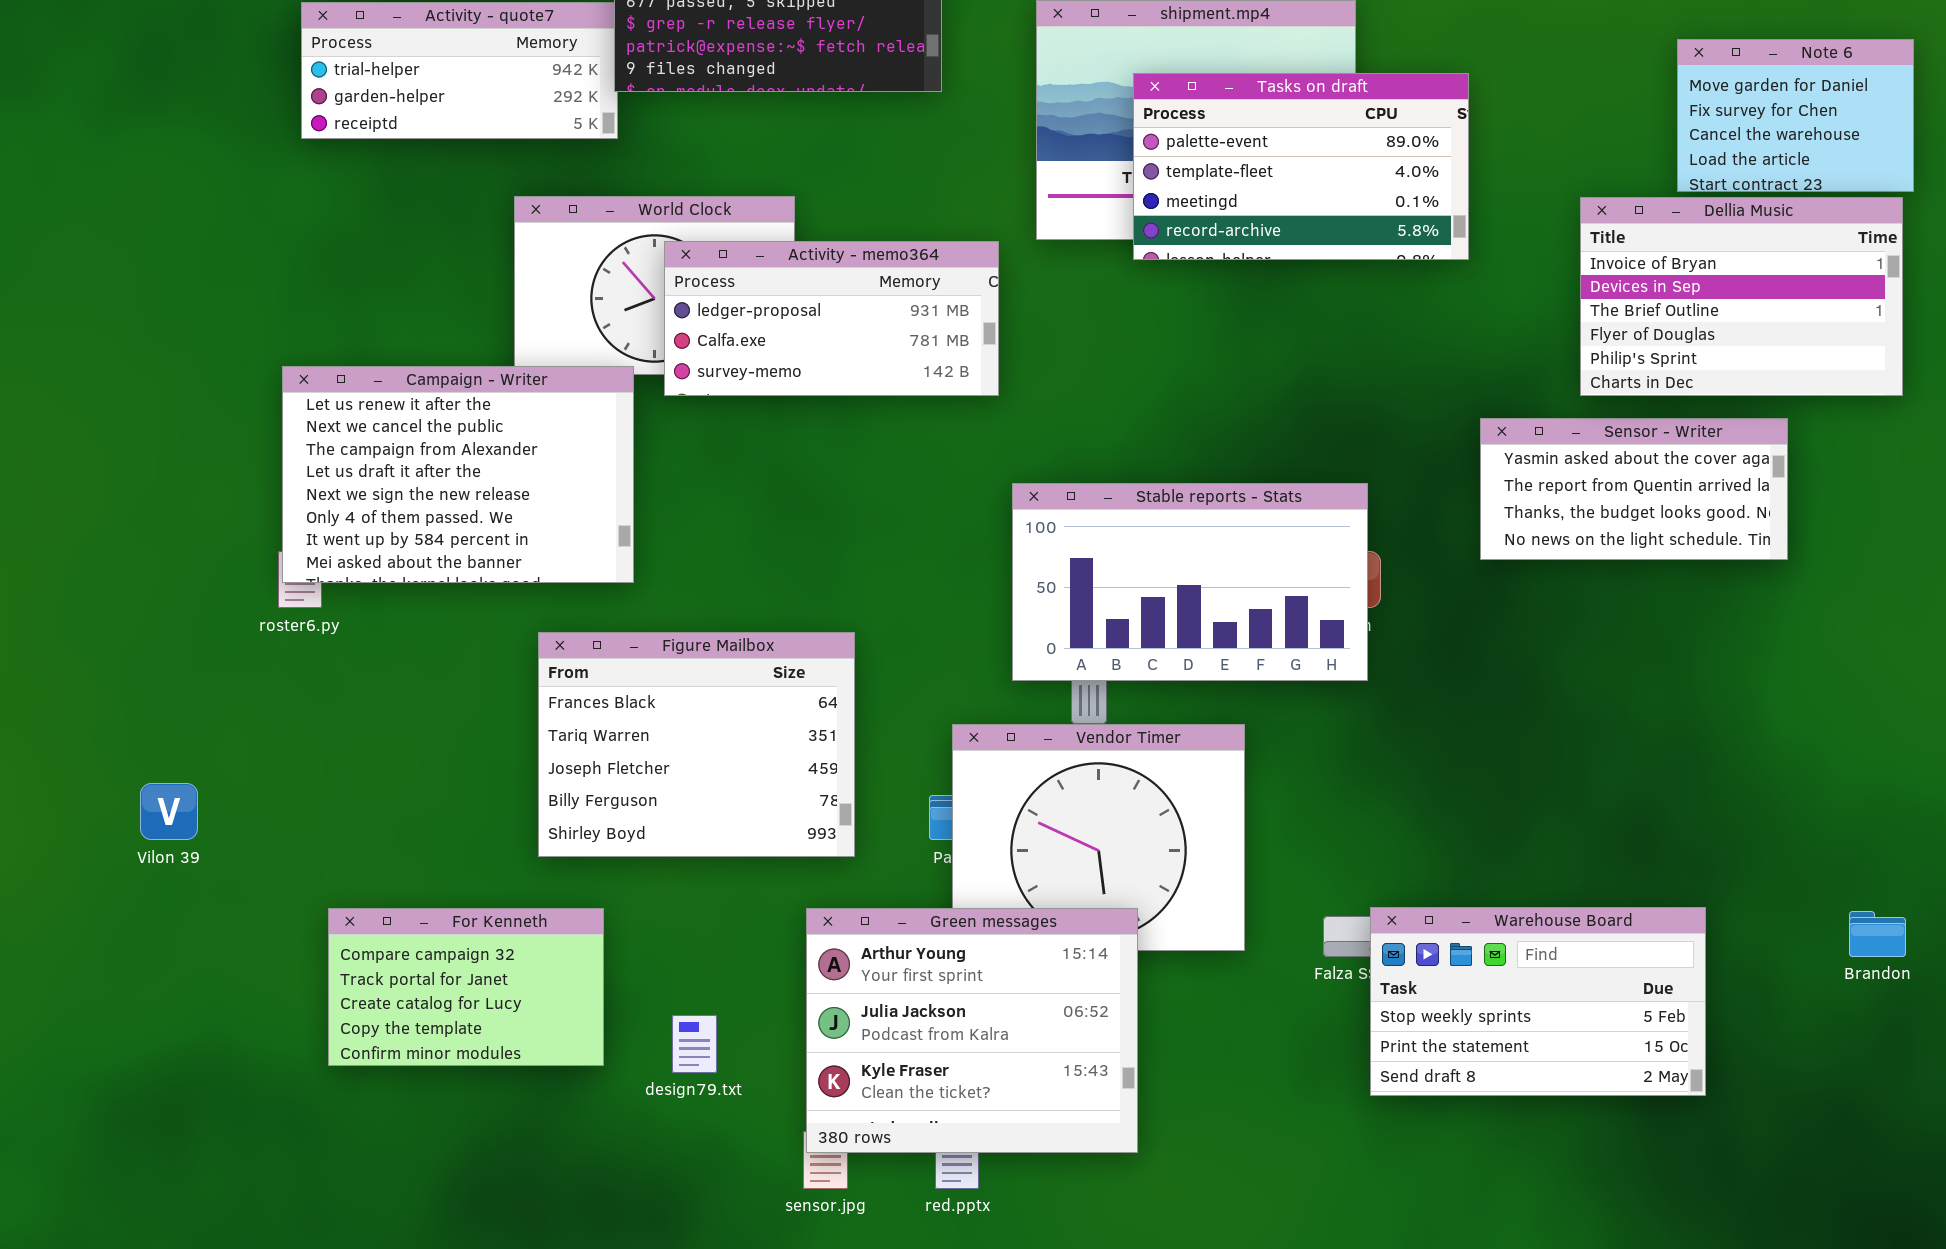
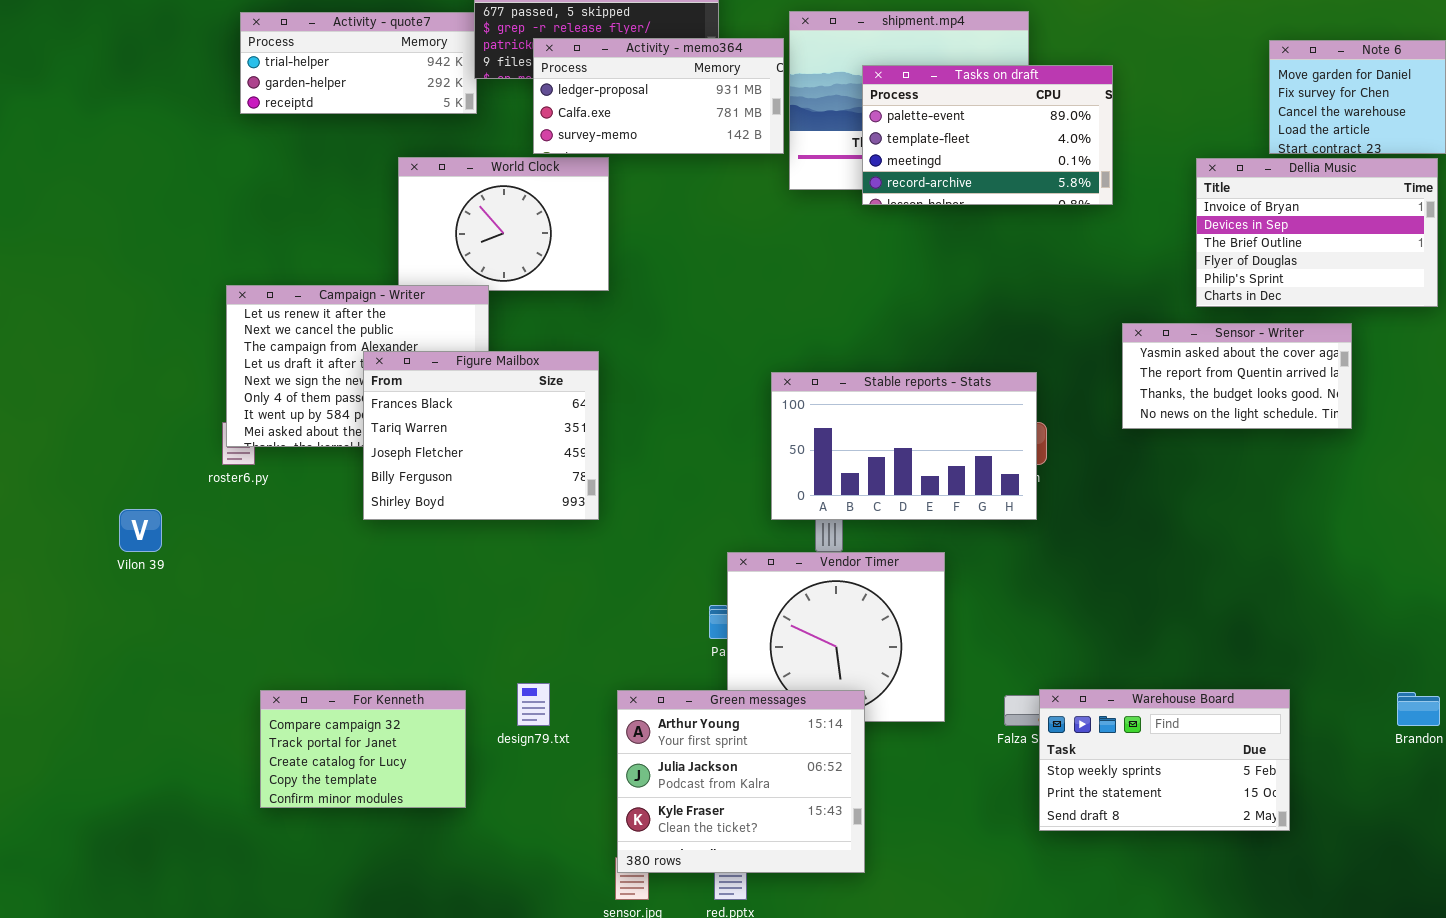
Activity - memo364: [664,241,999,396] -> [533,38,784,154], moved
Figure Mailbox: [538,632,855,857] -> [363,351,599,520], moved
Vilon 39: [140,783,198,840] -> [119,509,162,552], moved
design79.txt: [672,1015,717,1073] -> [517,683,550,726], moved

